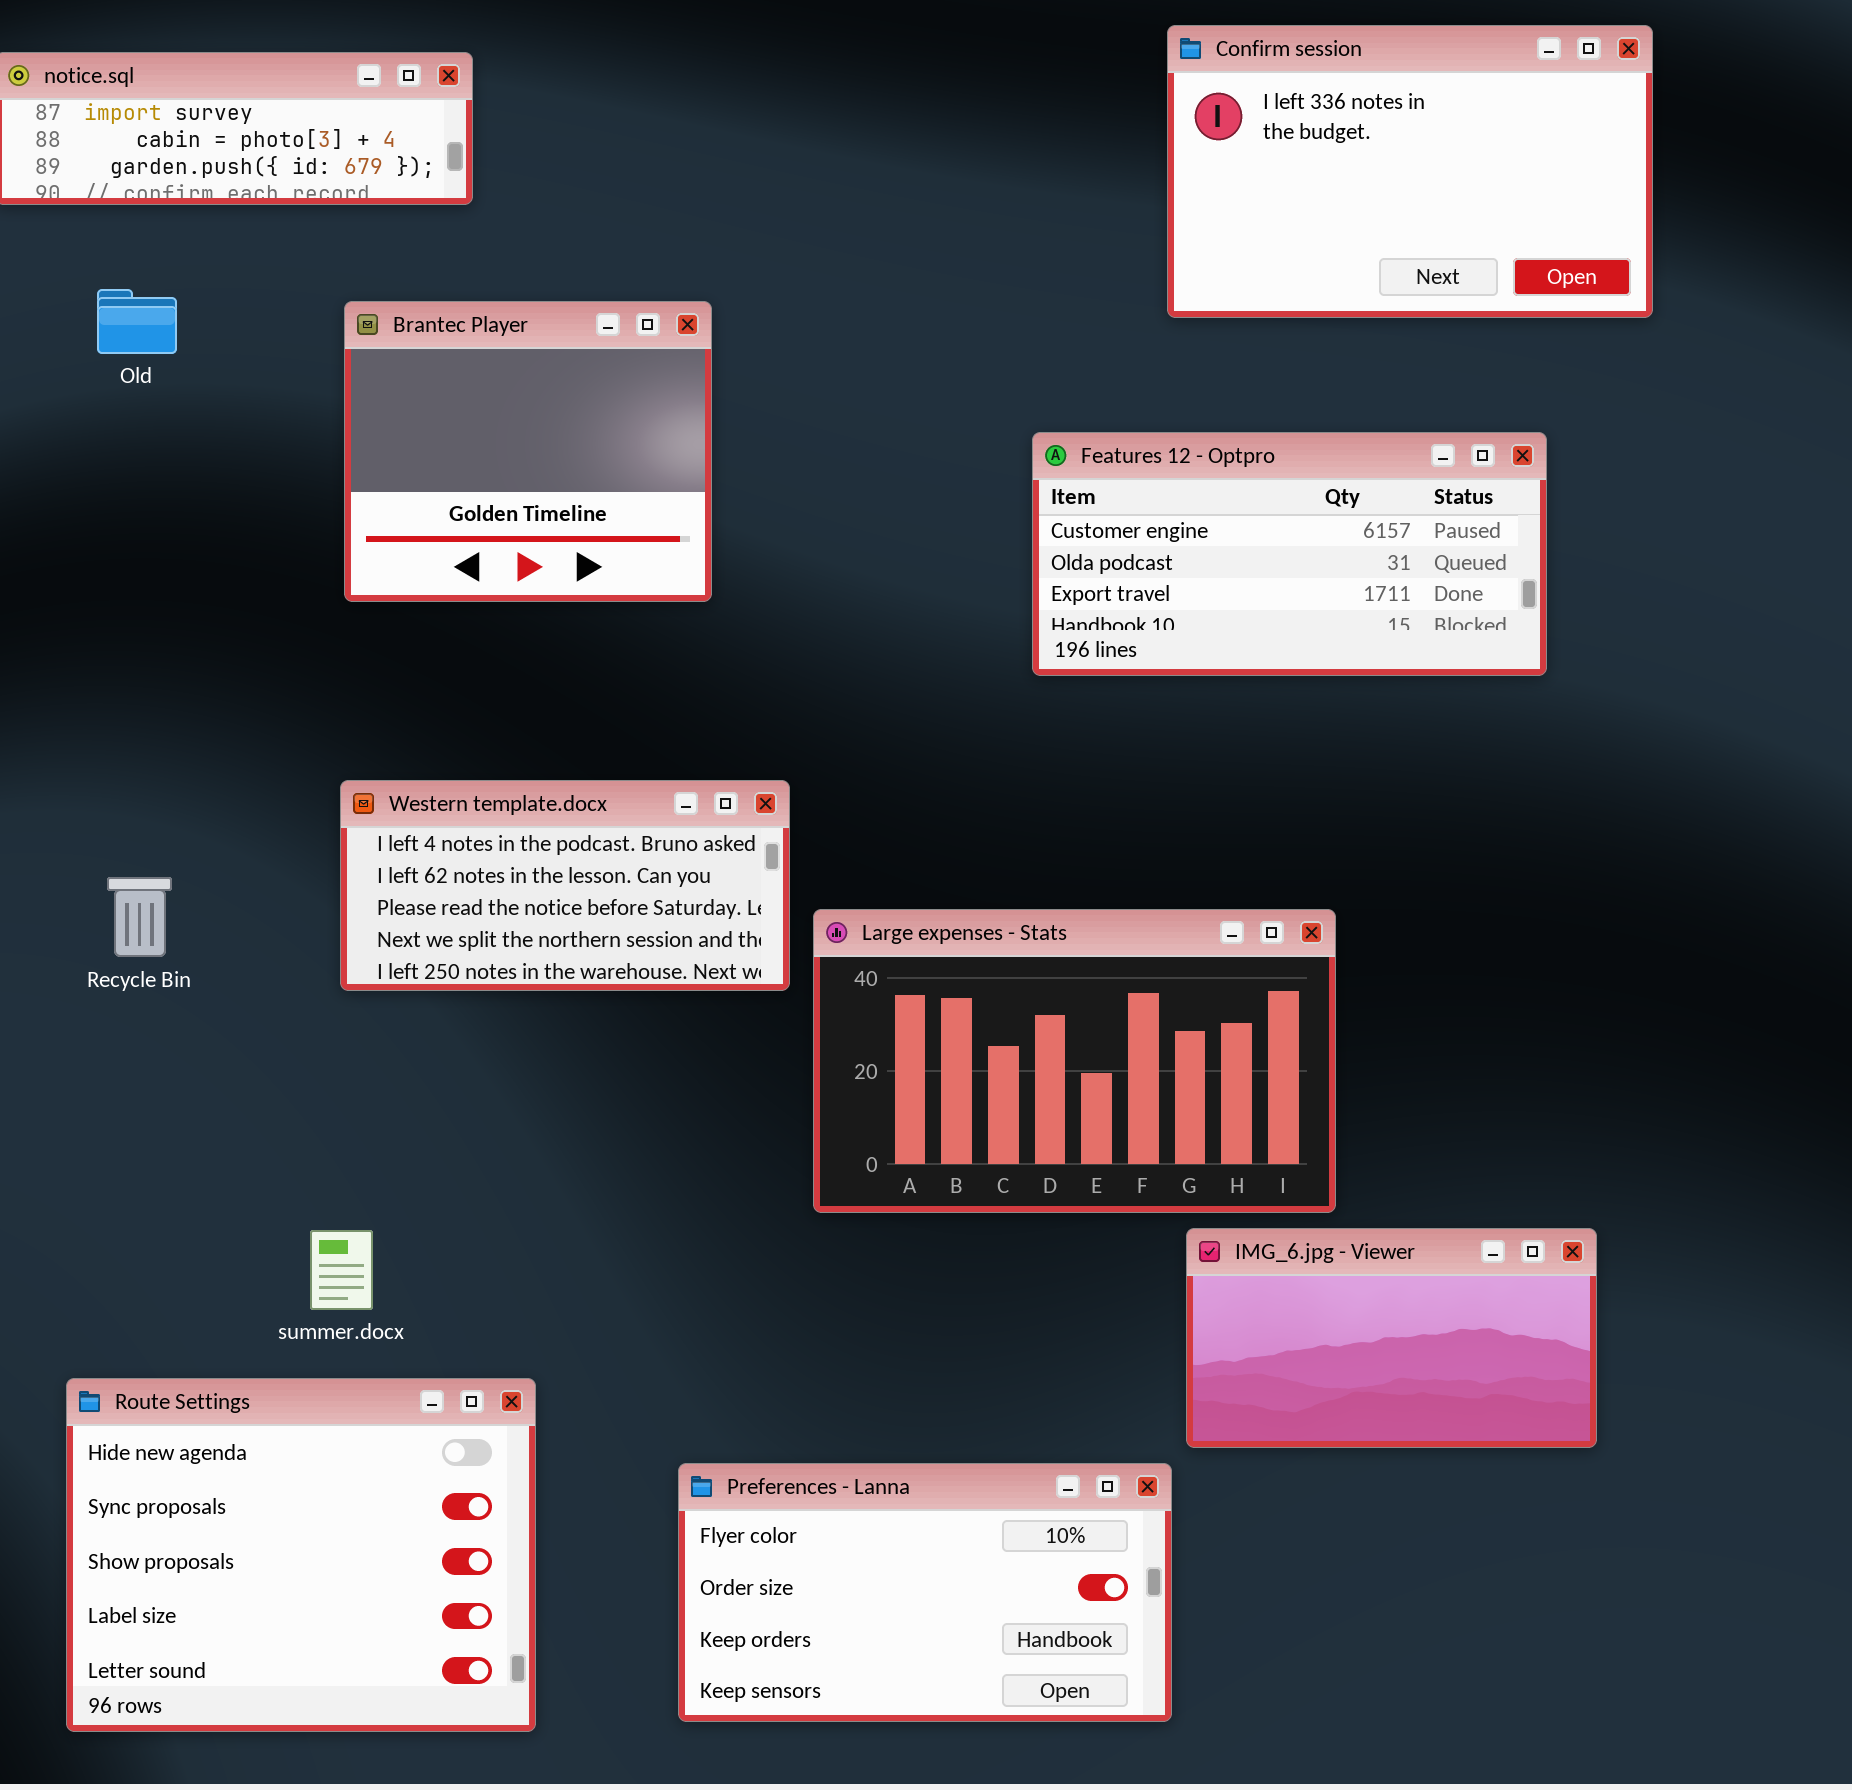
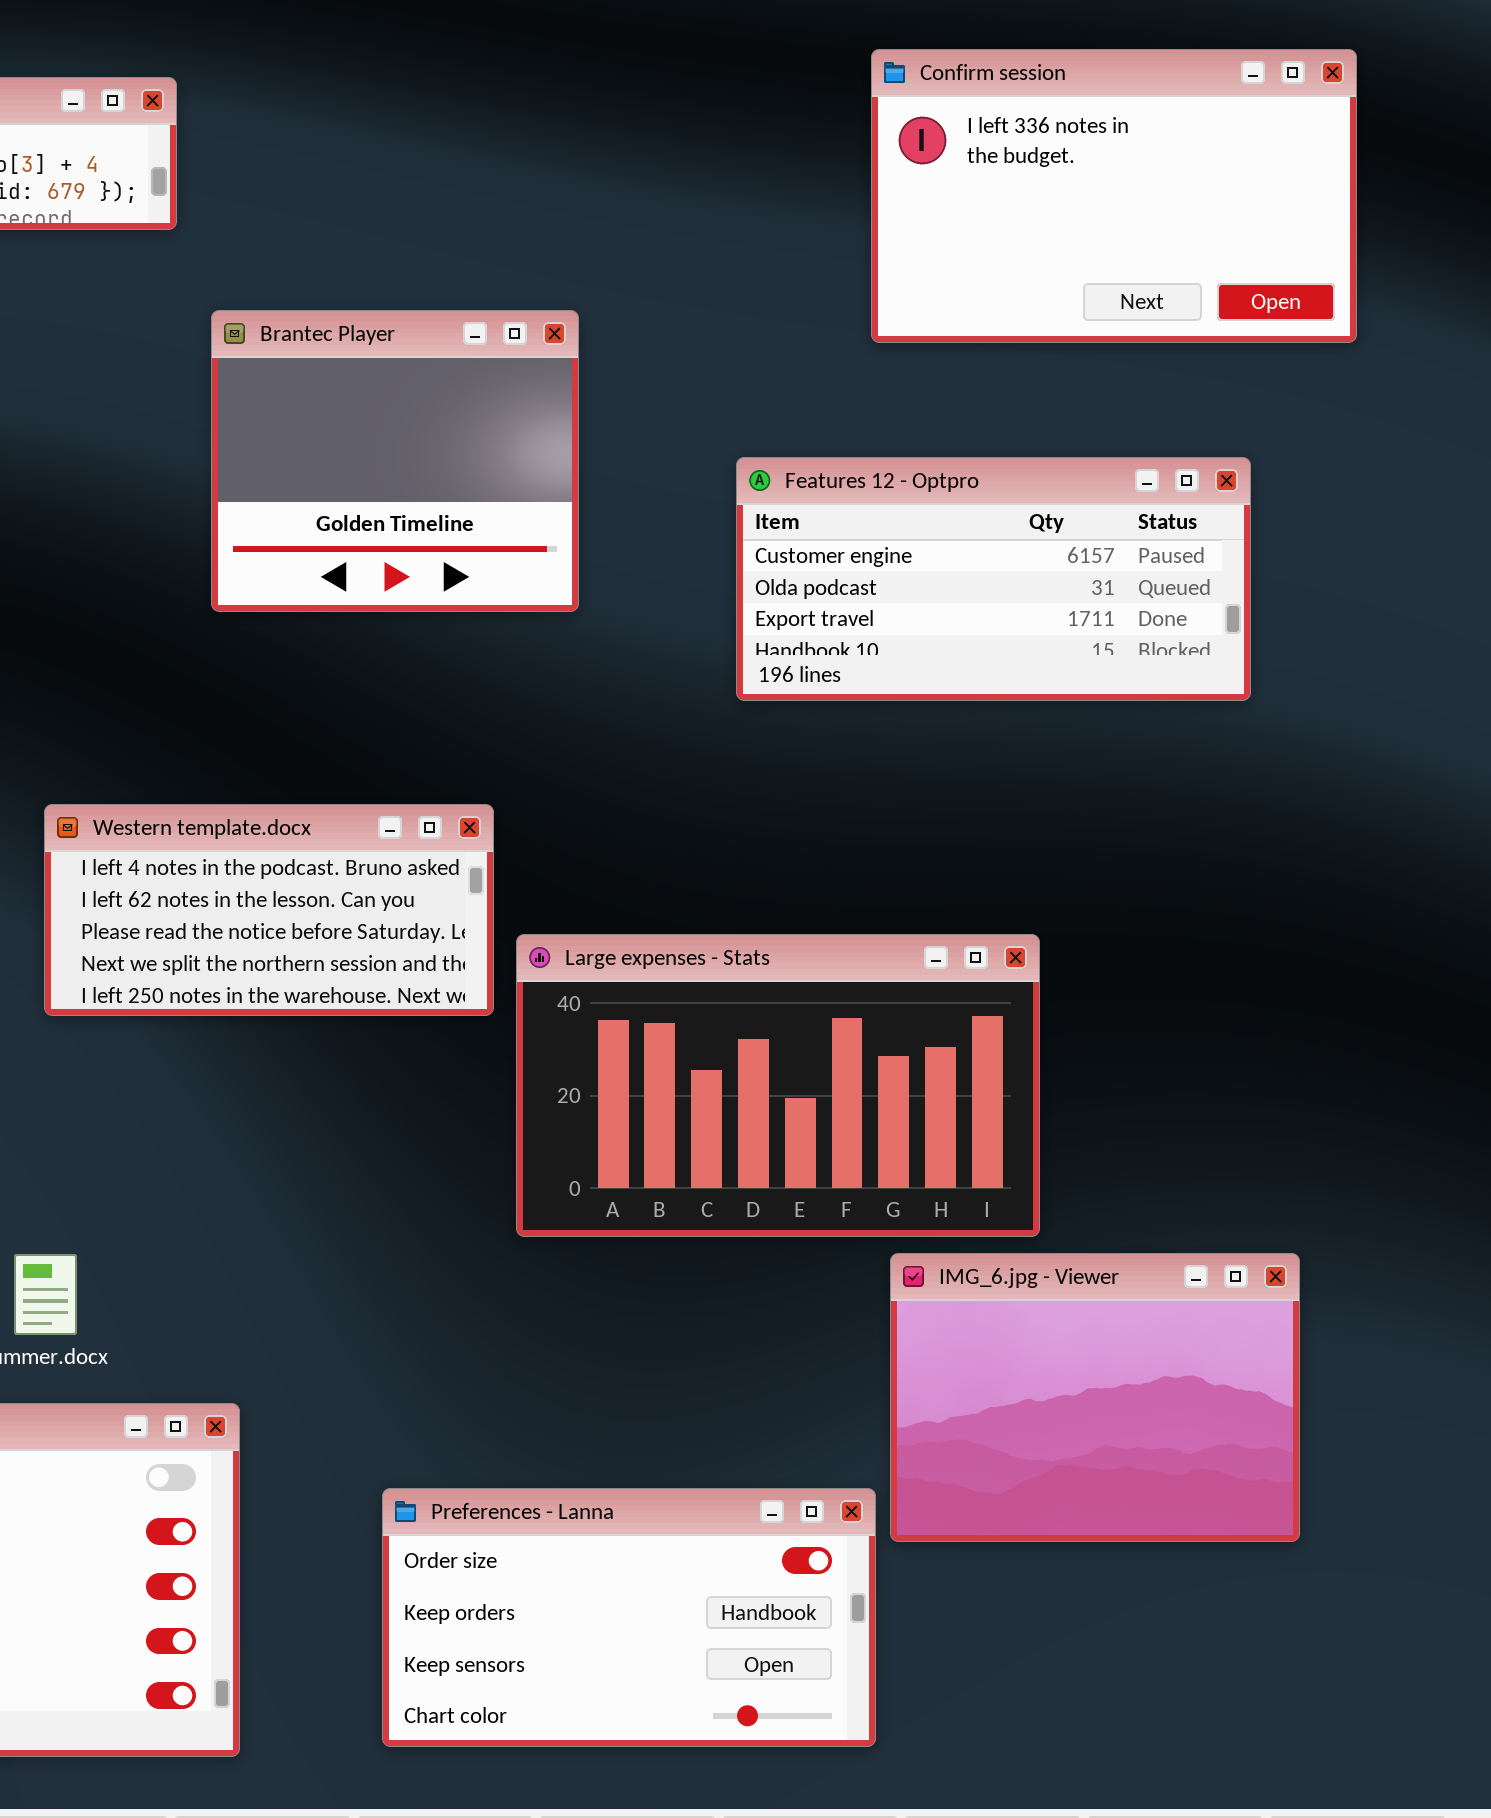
Brantec Player: [344,301,712,602] -> [211,310,579,612], moved
IMG_6.jpg - Viewer: [1186,1228,1597,1448] -> [890,1253,1300,1542], resized
Preferences - Lanna: [678,1463,1172,1722] -> [382,1488,876,1747], scrolled down 1 row

